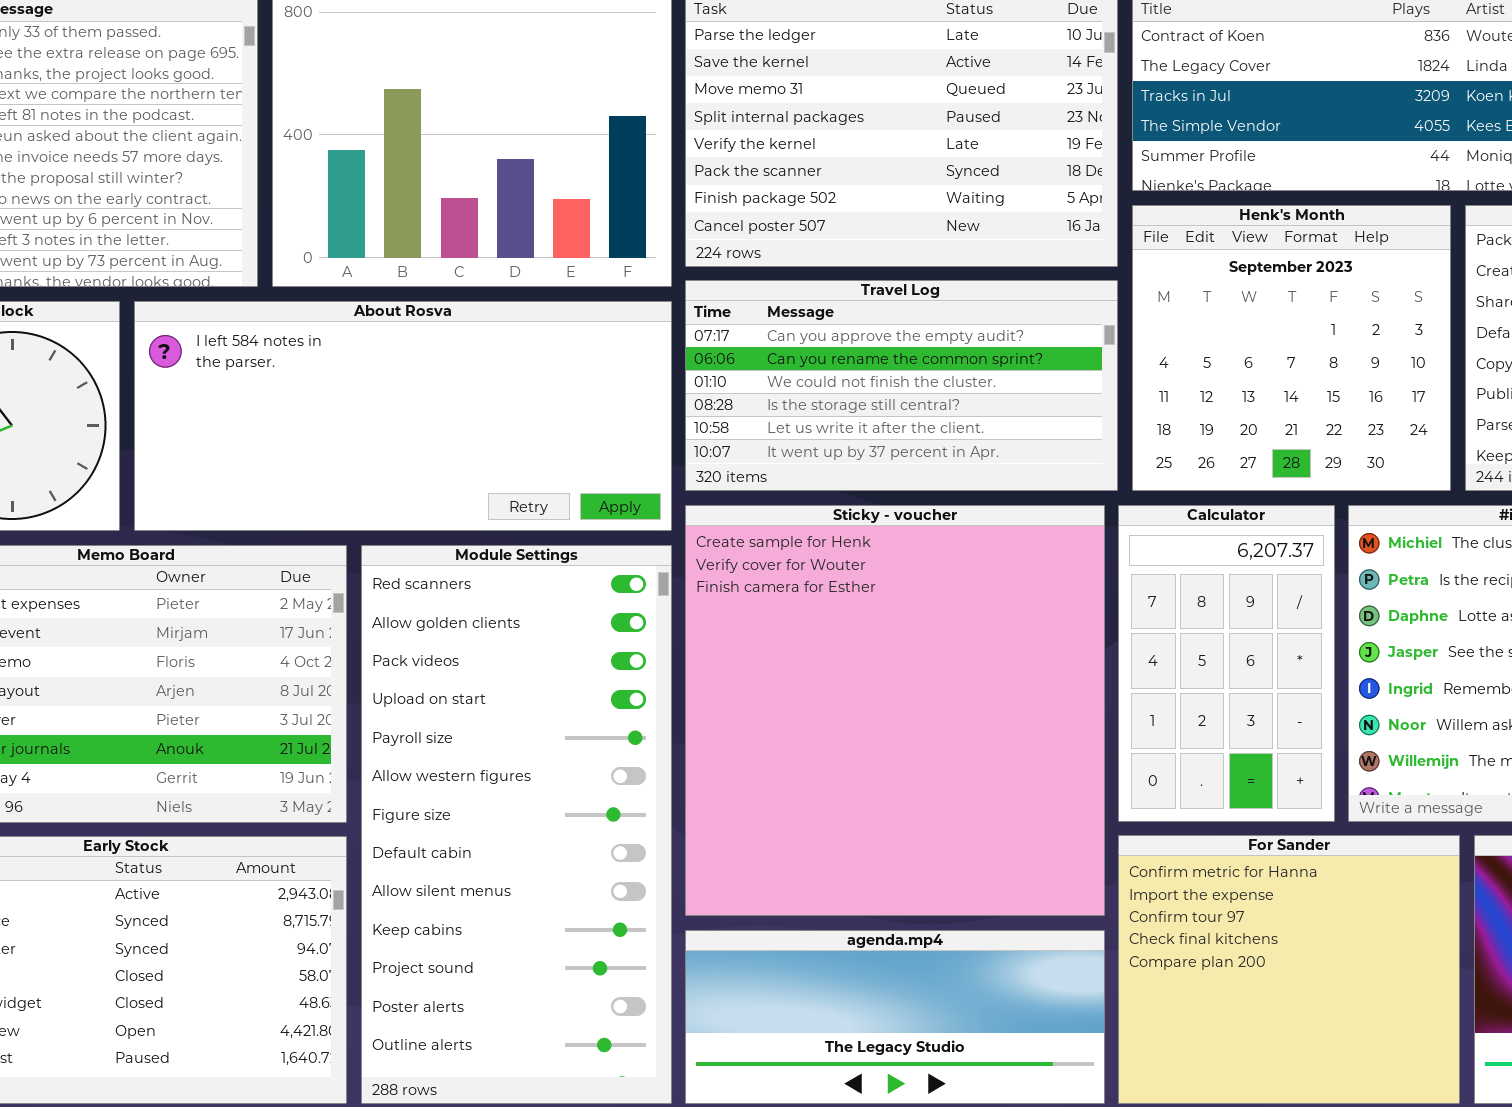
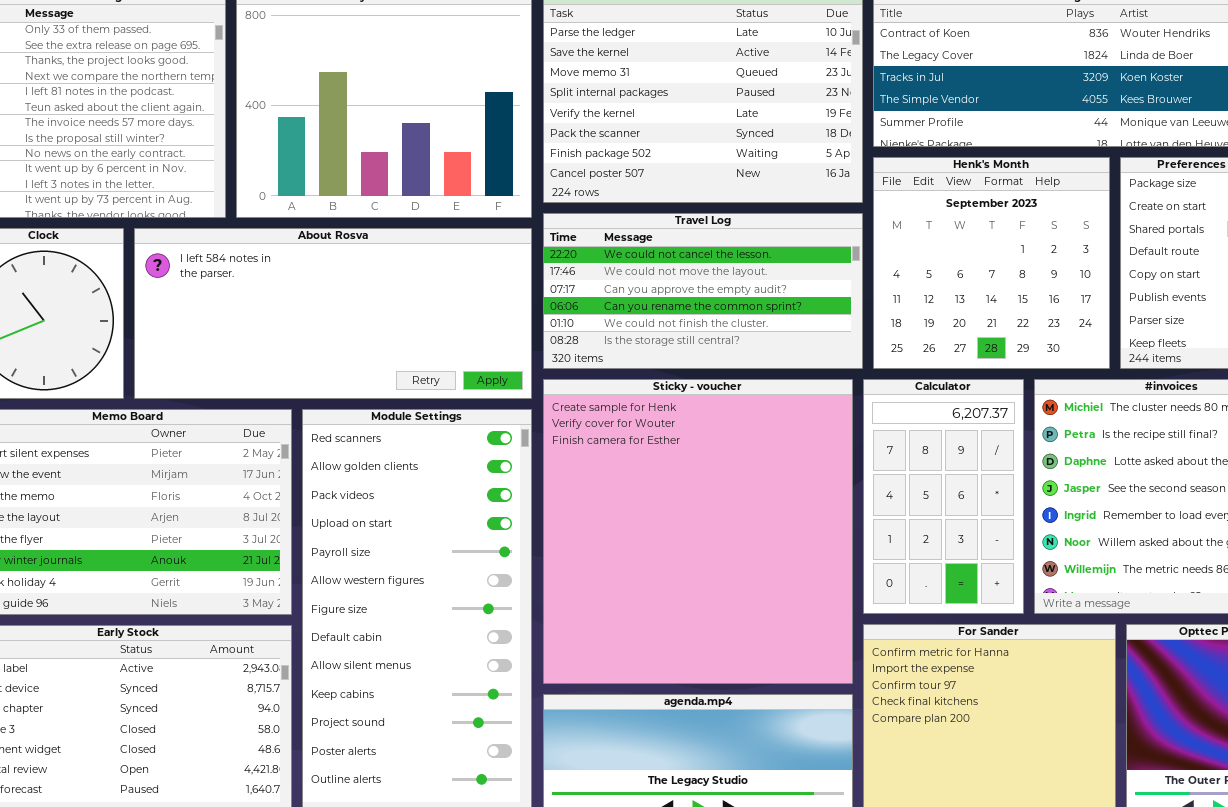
Travel Log: [685,280,1118,491] -> [543,213,863,369], scrolled up 2 rows

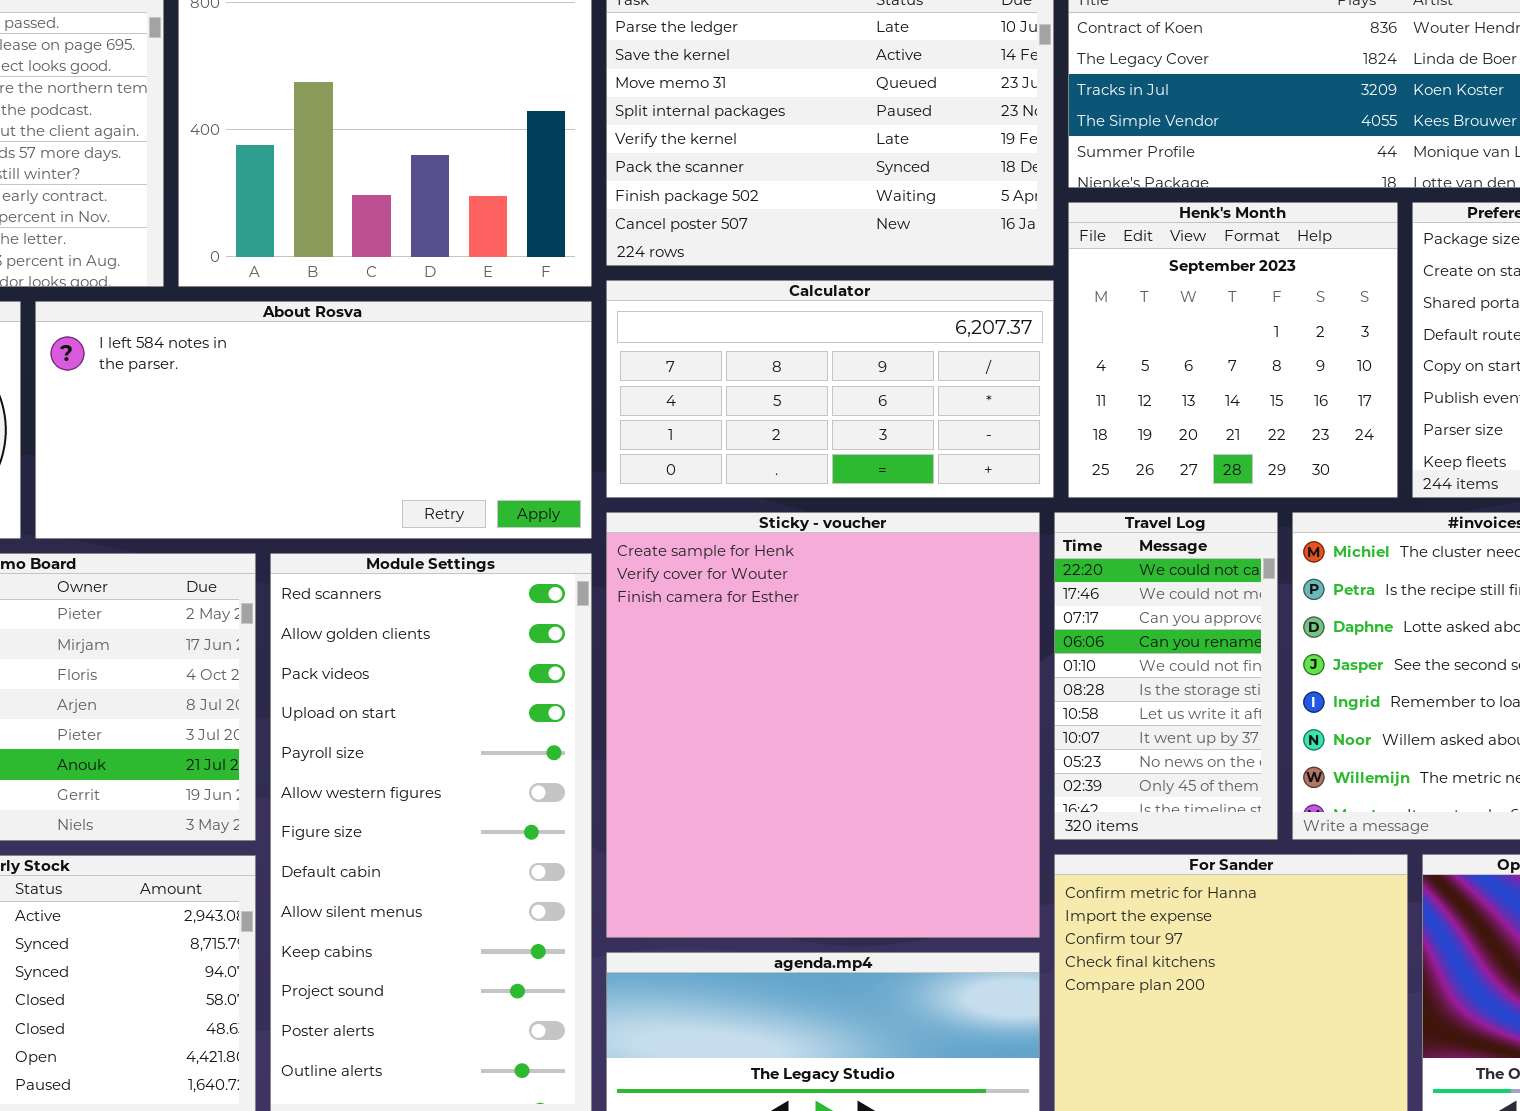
Travel Log: [543,213,863,369] -> [1054,512,1278,840], moved, resized
Calculator: [863,379,1024,614] -> [606,280,1054,498], moved, resized

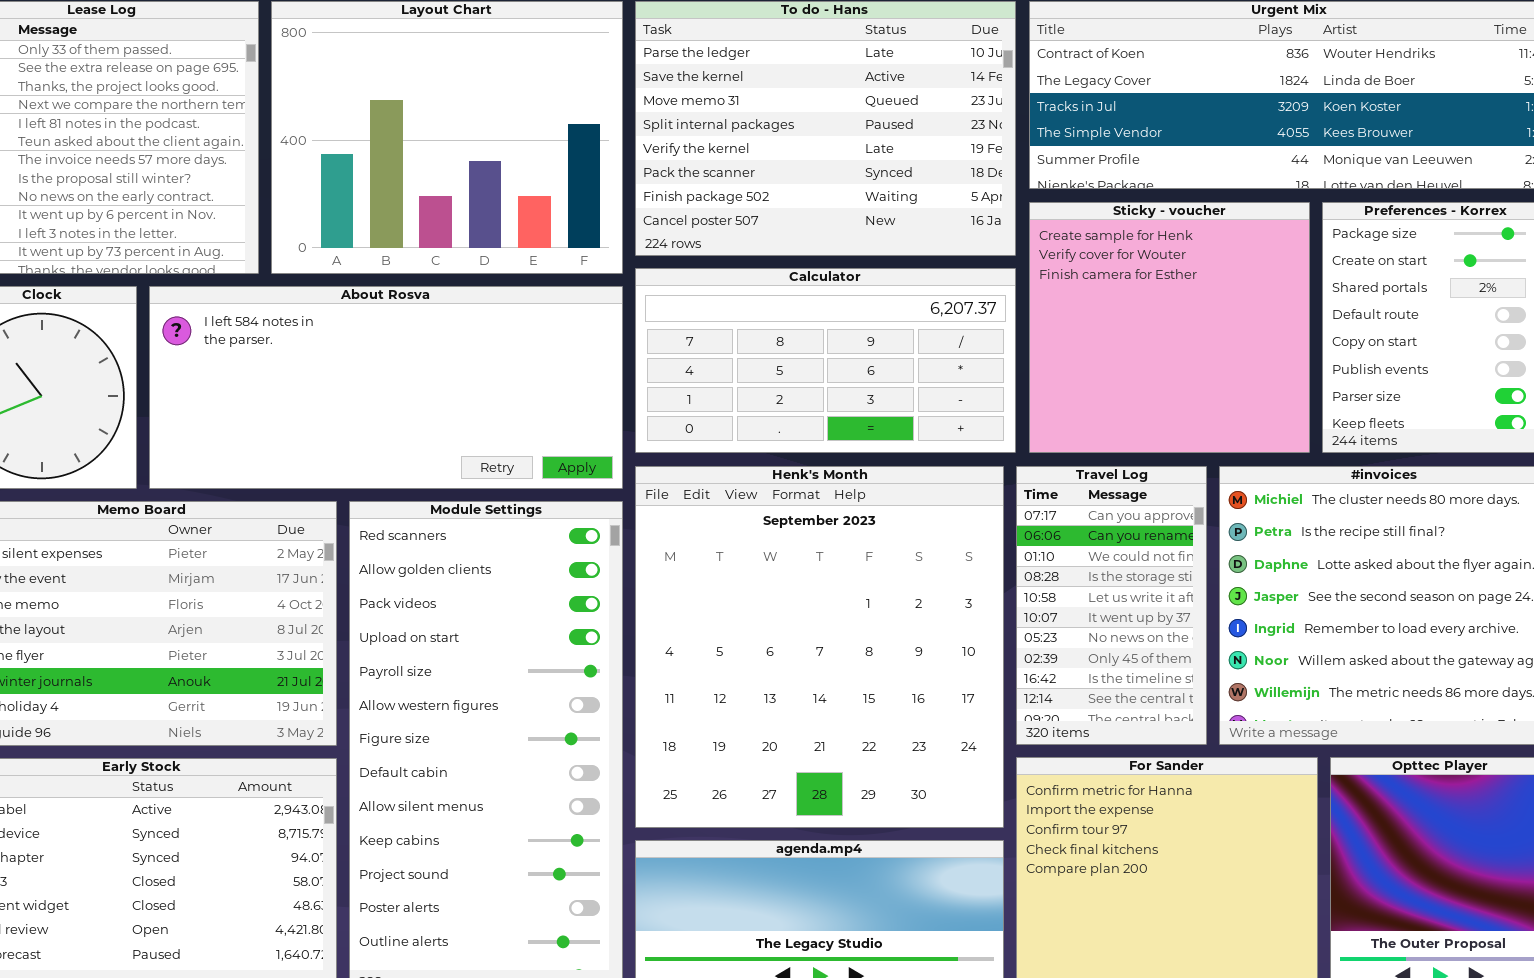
Henk's Month: [1068,202,1398,498] -> [635,466,1004,828], moved, resized
Sticky - voucher: [606,512,1040,938] -> [1029,202,1310,453], moved, resized
Travel Log: [1054,512,1278,840] -> [1016,466,1207,745], scrolled down 2 rows

